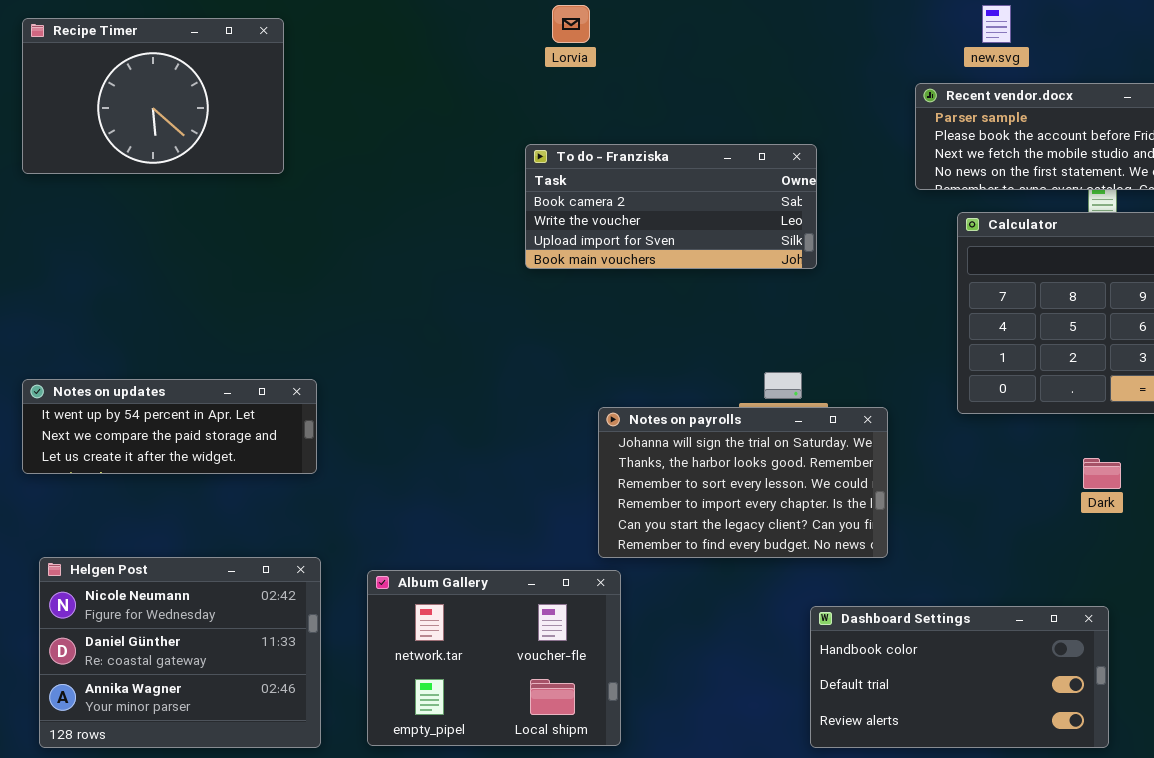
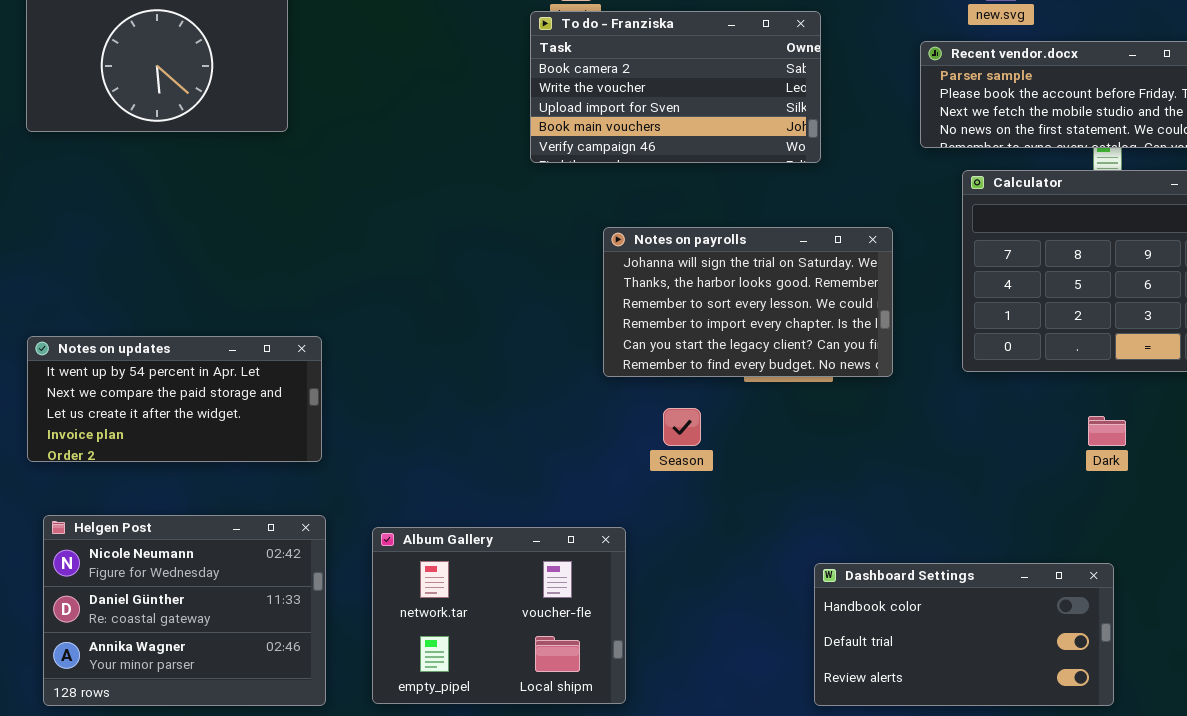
To do - Franziska: [525,144,817,269] -> [530,11,821,163], moved, resized
Notes on updates: [22,379,317,474] -> [27,336,322,462], resized
Notes on payrolls: [598,407,888,558] -> [603,227,893,377], moved

